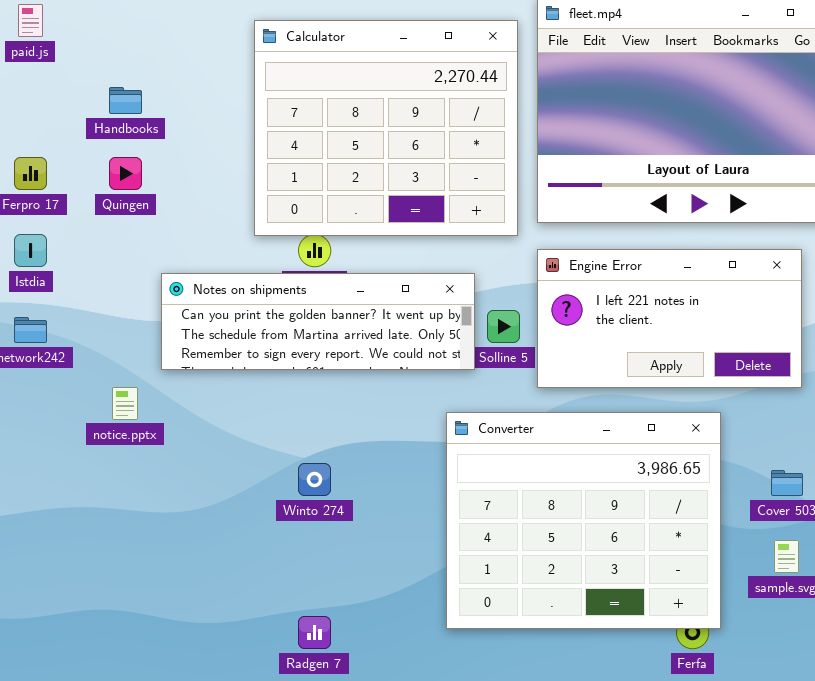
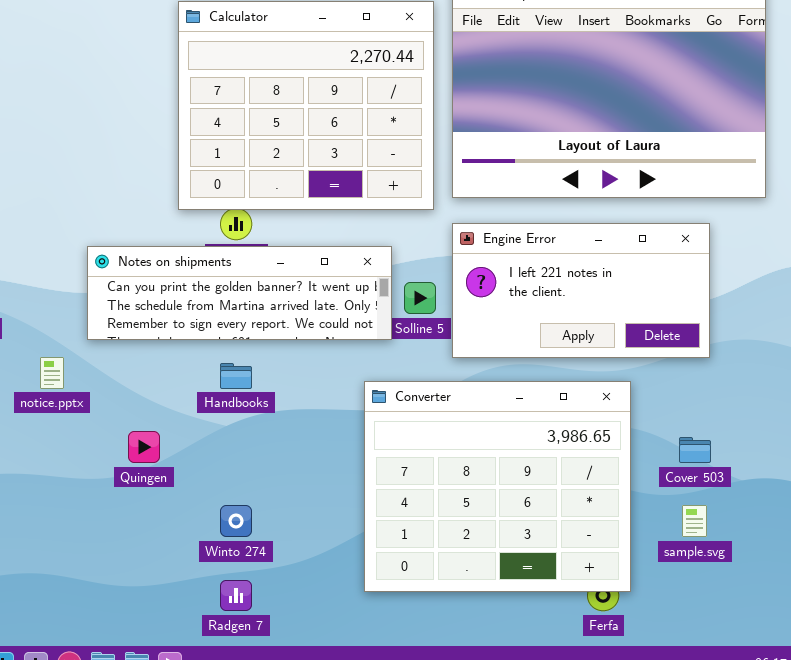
Handbooks: [109,87,142,114] -> [220,363,252,389], moved
Quingen: [109,157,142,190] -> [128,431,160,463], moved
Winto 274: [298,463,331,496] -> [220,505,252,537], moved

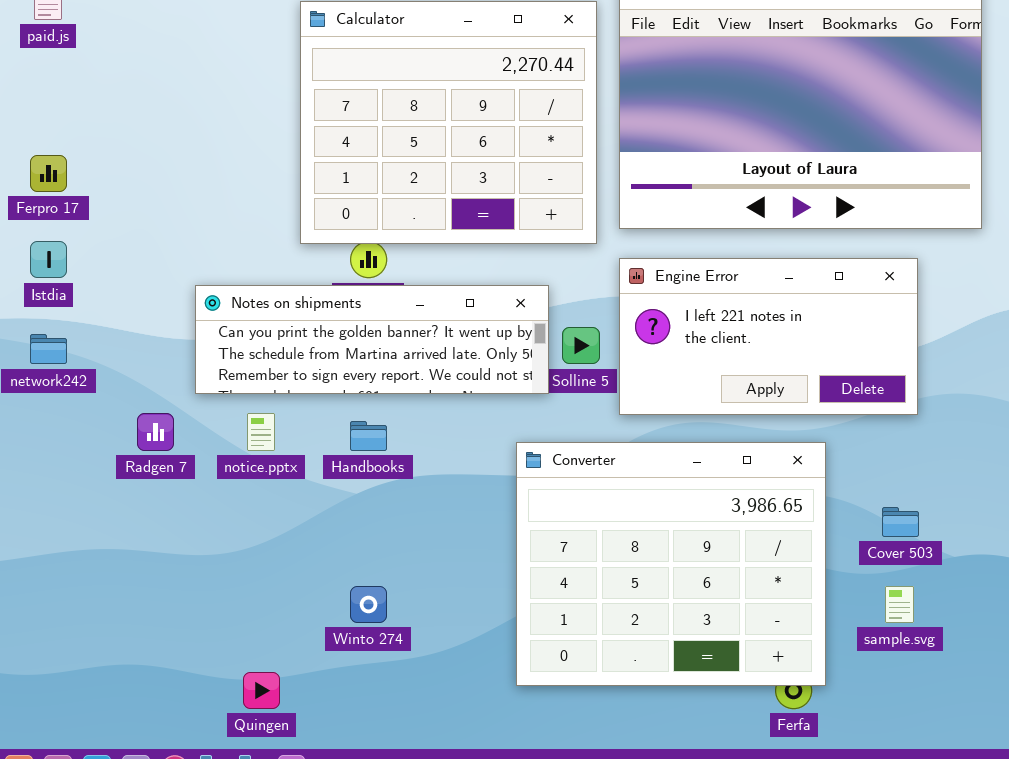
notice.pptx: [40,357,64,389] -> [247,413,275,451], moved
Quingen: [128,431,160,463] -> [243,672,280,709], moved
Radgen 7: [220,580,252,611] -> [137,413,174,451], moved

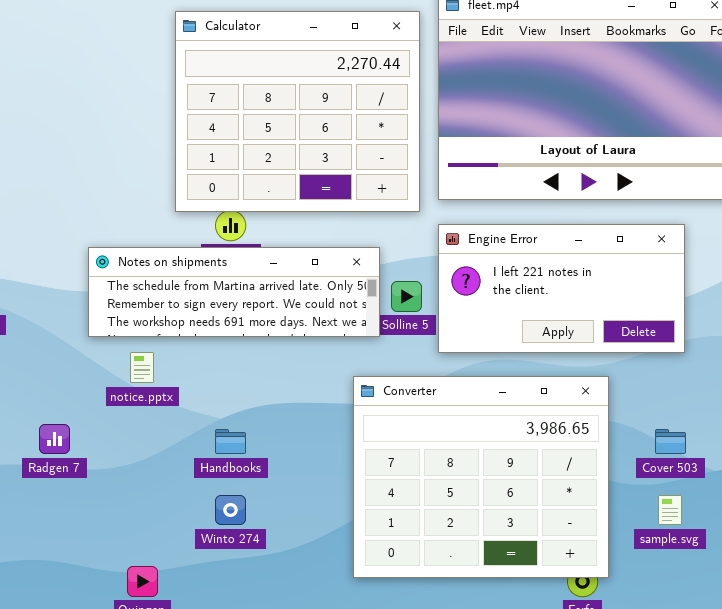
Notes on shipments: [195,285,549,394] -> [88,247,380,337], scrolled down 1 row
Radgen 7: [137,413,174,451] -> [39,424,70,454], moved
Handbooks: [350,421,387,451] -> [215,429,246,454], moved

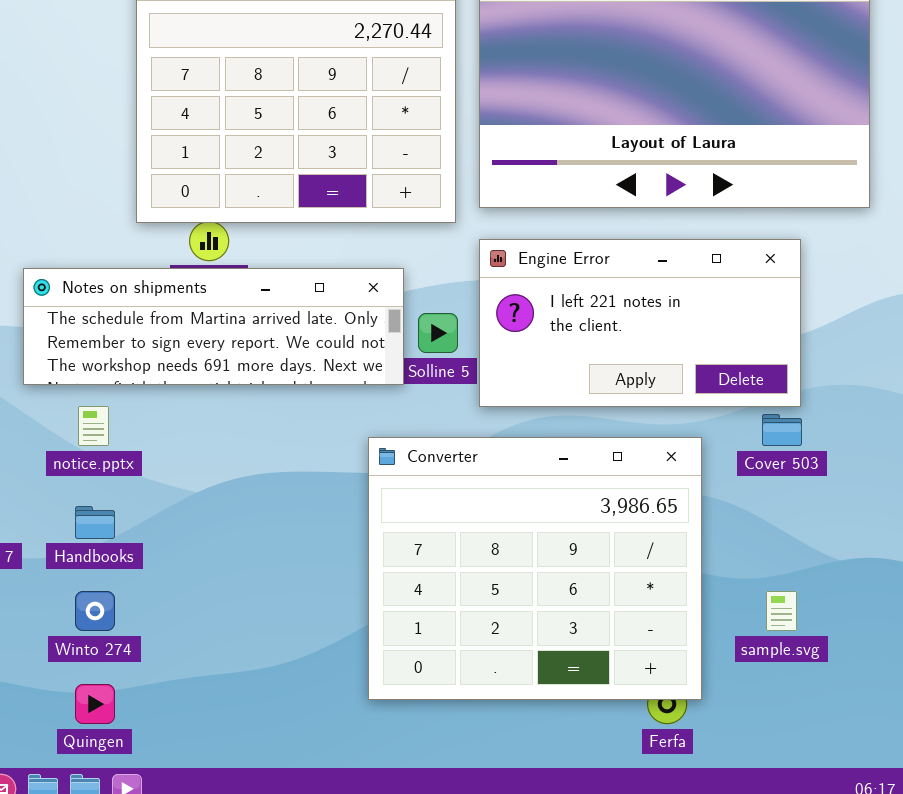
Handbooks: [215,429,246,454] -> [75,506,115,539], moved
Cover 503: [655,429,686,454] -> [762,414,802,446], moved
Winto 274: [215,495,246,525] -> [75,591,115,631], moved

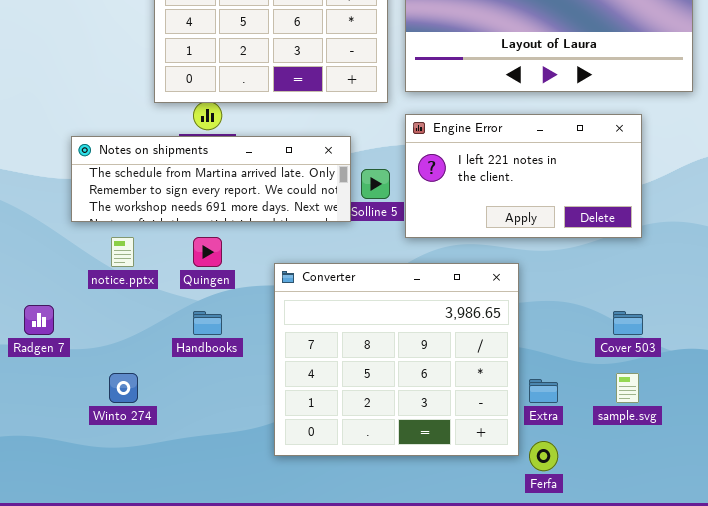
Cover 503: [762,414,802,446] -> [613,311,643,335], moved
Converter: [368,437,702,700] -> [274,263,519,456], moved
Handbooks: [75,506,115,539] -> [193,311,222,335], moved
Quingen: [75,684,115,724] -> [193,237,222,267], moved

